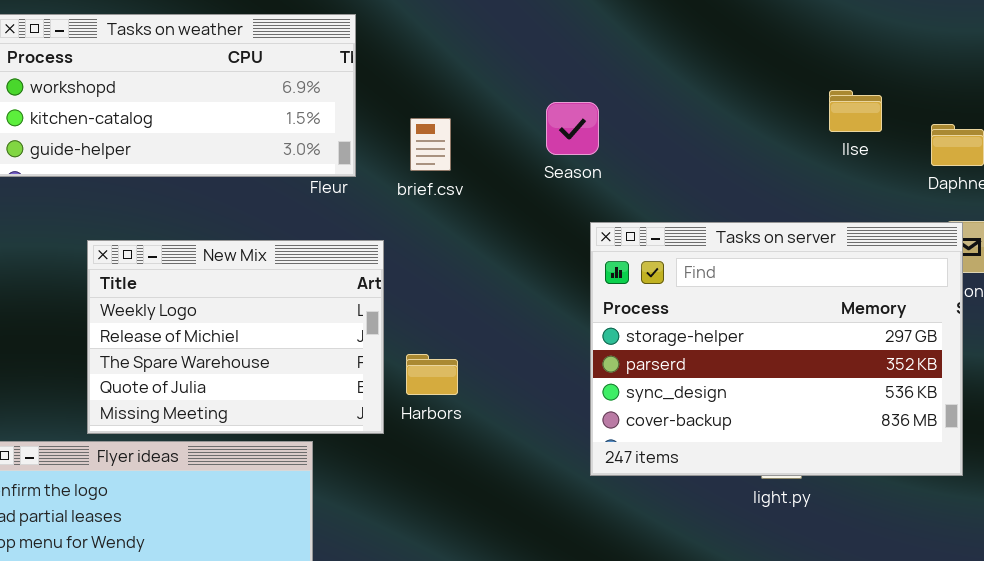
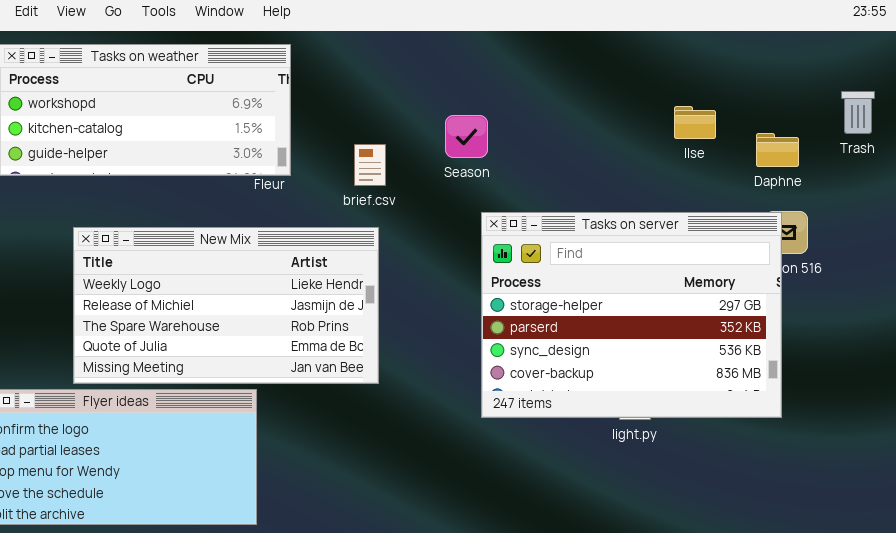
brief.csv: [410,118,451,171] -> [354,144,386,186], moved
New Mix: [87,240,384,434] -> [73,227,379,384], resized

